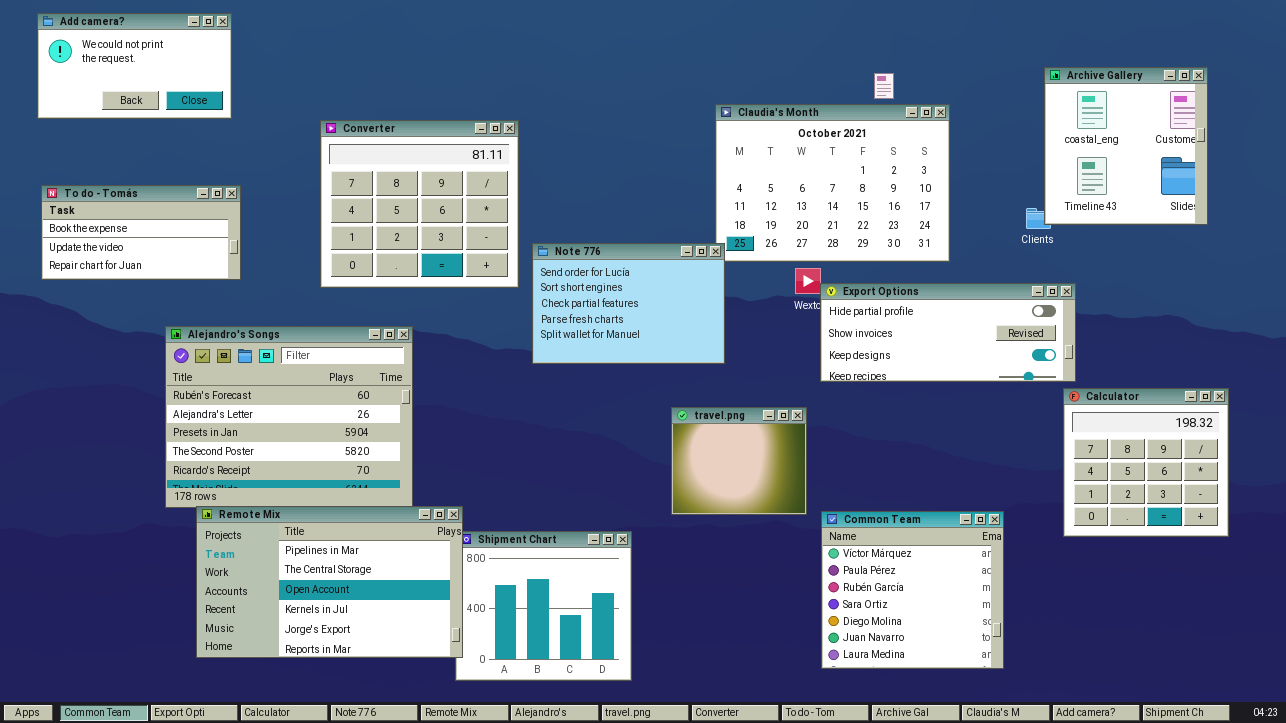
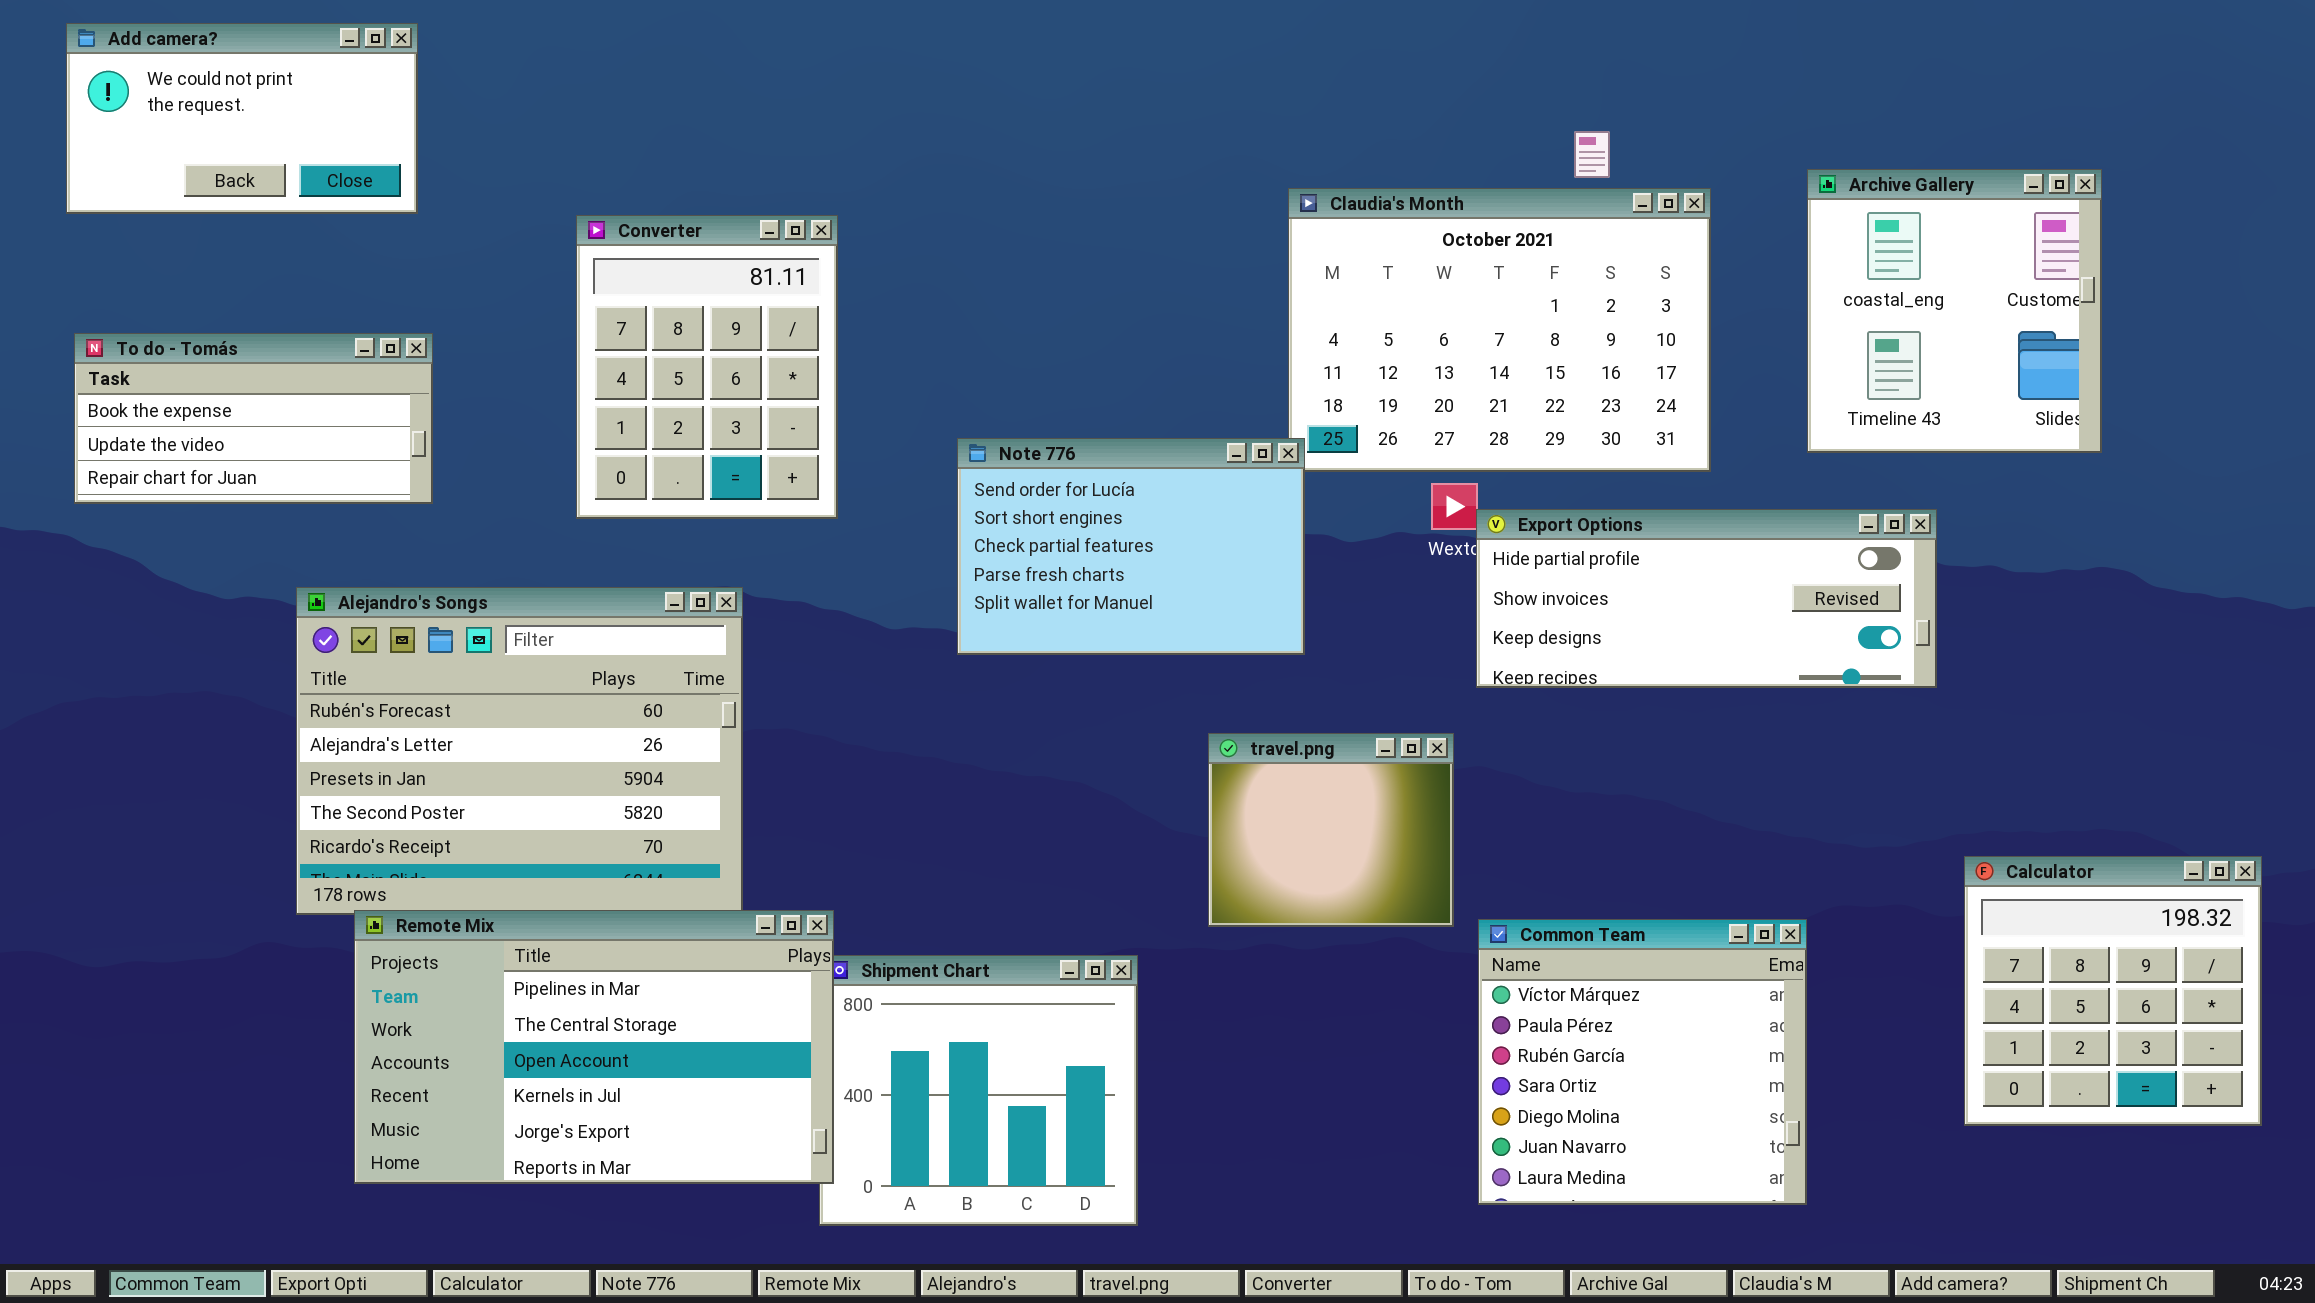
Archive Gallery: [1044,67,1208,225] -> [1807,169,2102,453], moved
Converter: [320,120,519,288] -> [576,215,838,519], resized
Calculator: [1063,388,1229,537] -> [1964,856,2262,1126], moved

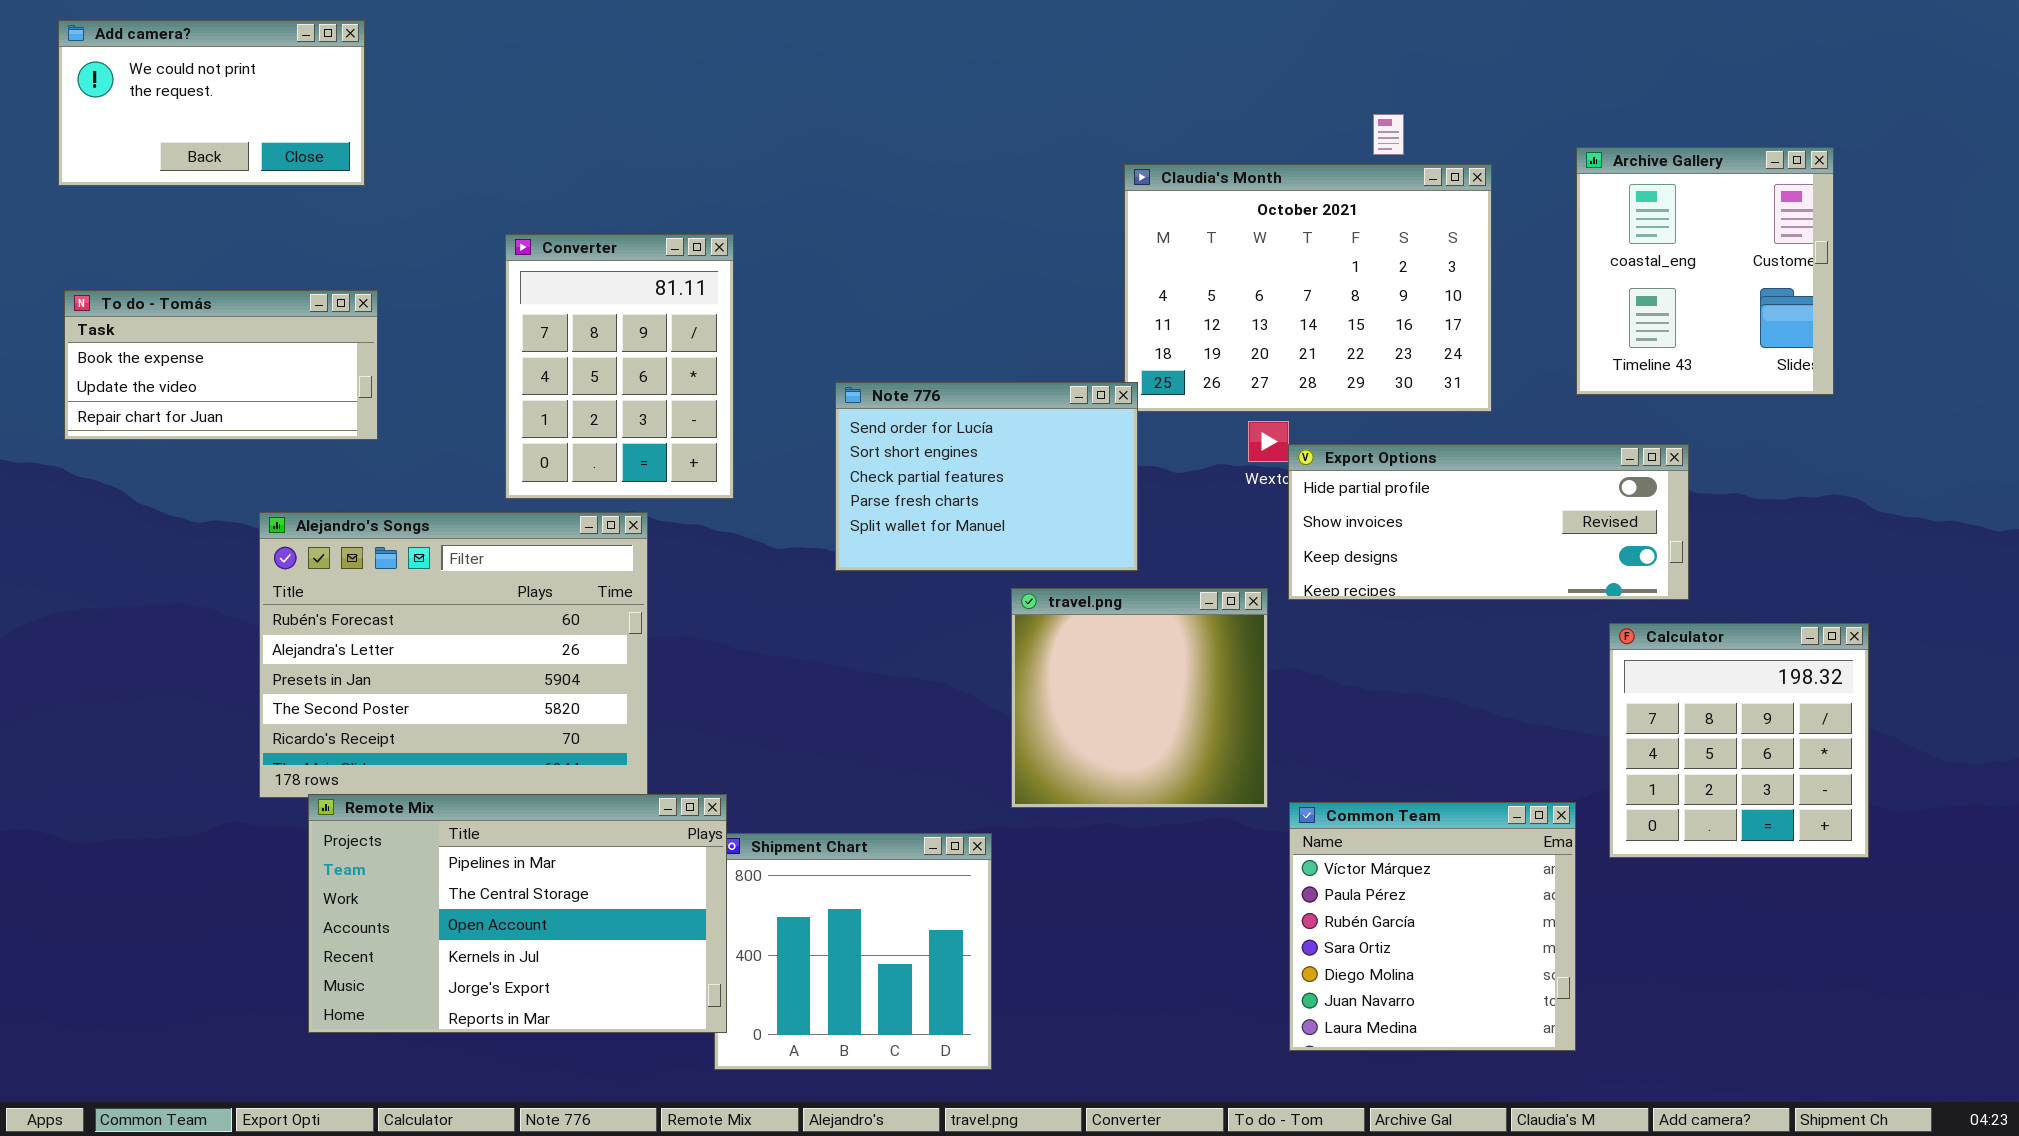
Converter: [576,215,838,519] -> [505,234,734,499], moved
travel.png: [1208,733,1454,927] -> [1011,588,1268,808], resized
Calculator: [1964,856,2262,1126] -> [1609,623,1869,858], moved

